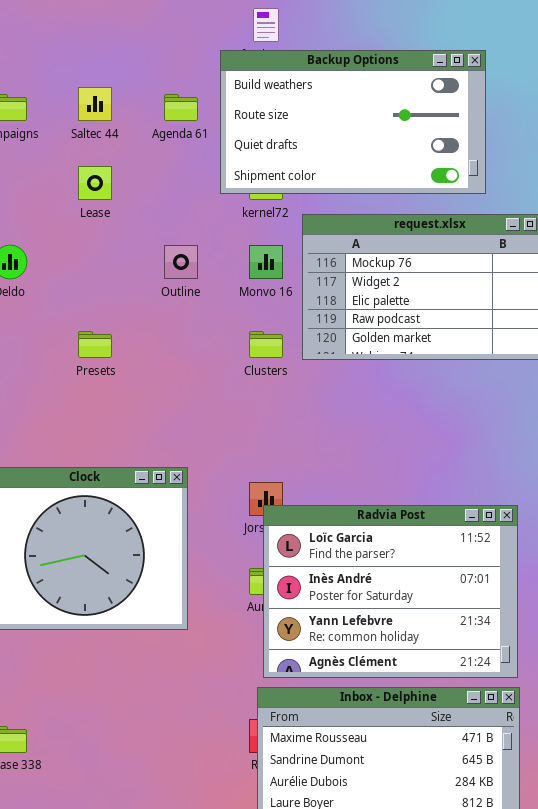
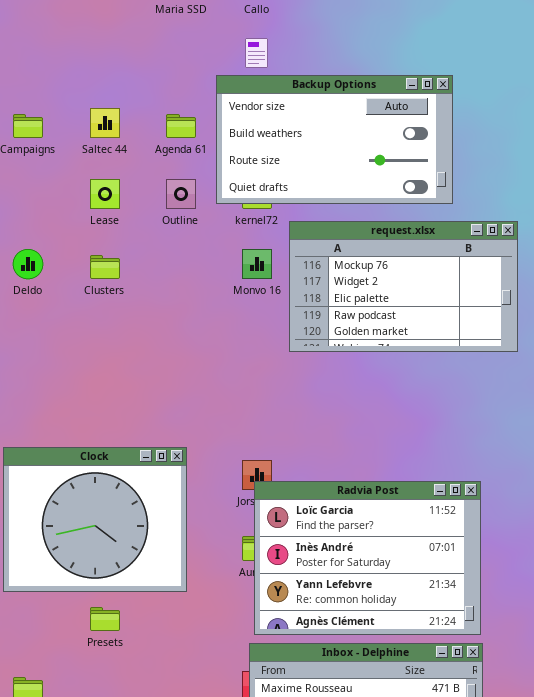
Backup Options: [220,50,486,194] -> [216,75,453,204], scrolled up 1 row
Outline: [164,245,198,279] -> [166,179,196,209], moved
Presets: [78,331,112,358] -> [90,607,120,631], moved
Clusters: [249,331,283,358] -> [90,255,120,279], moved

